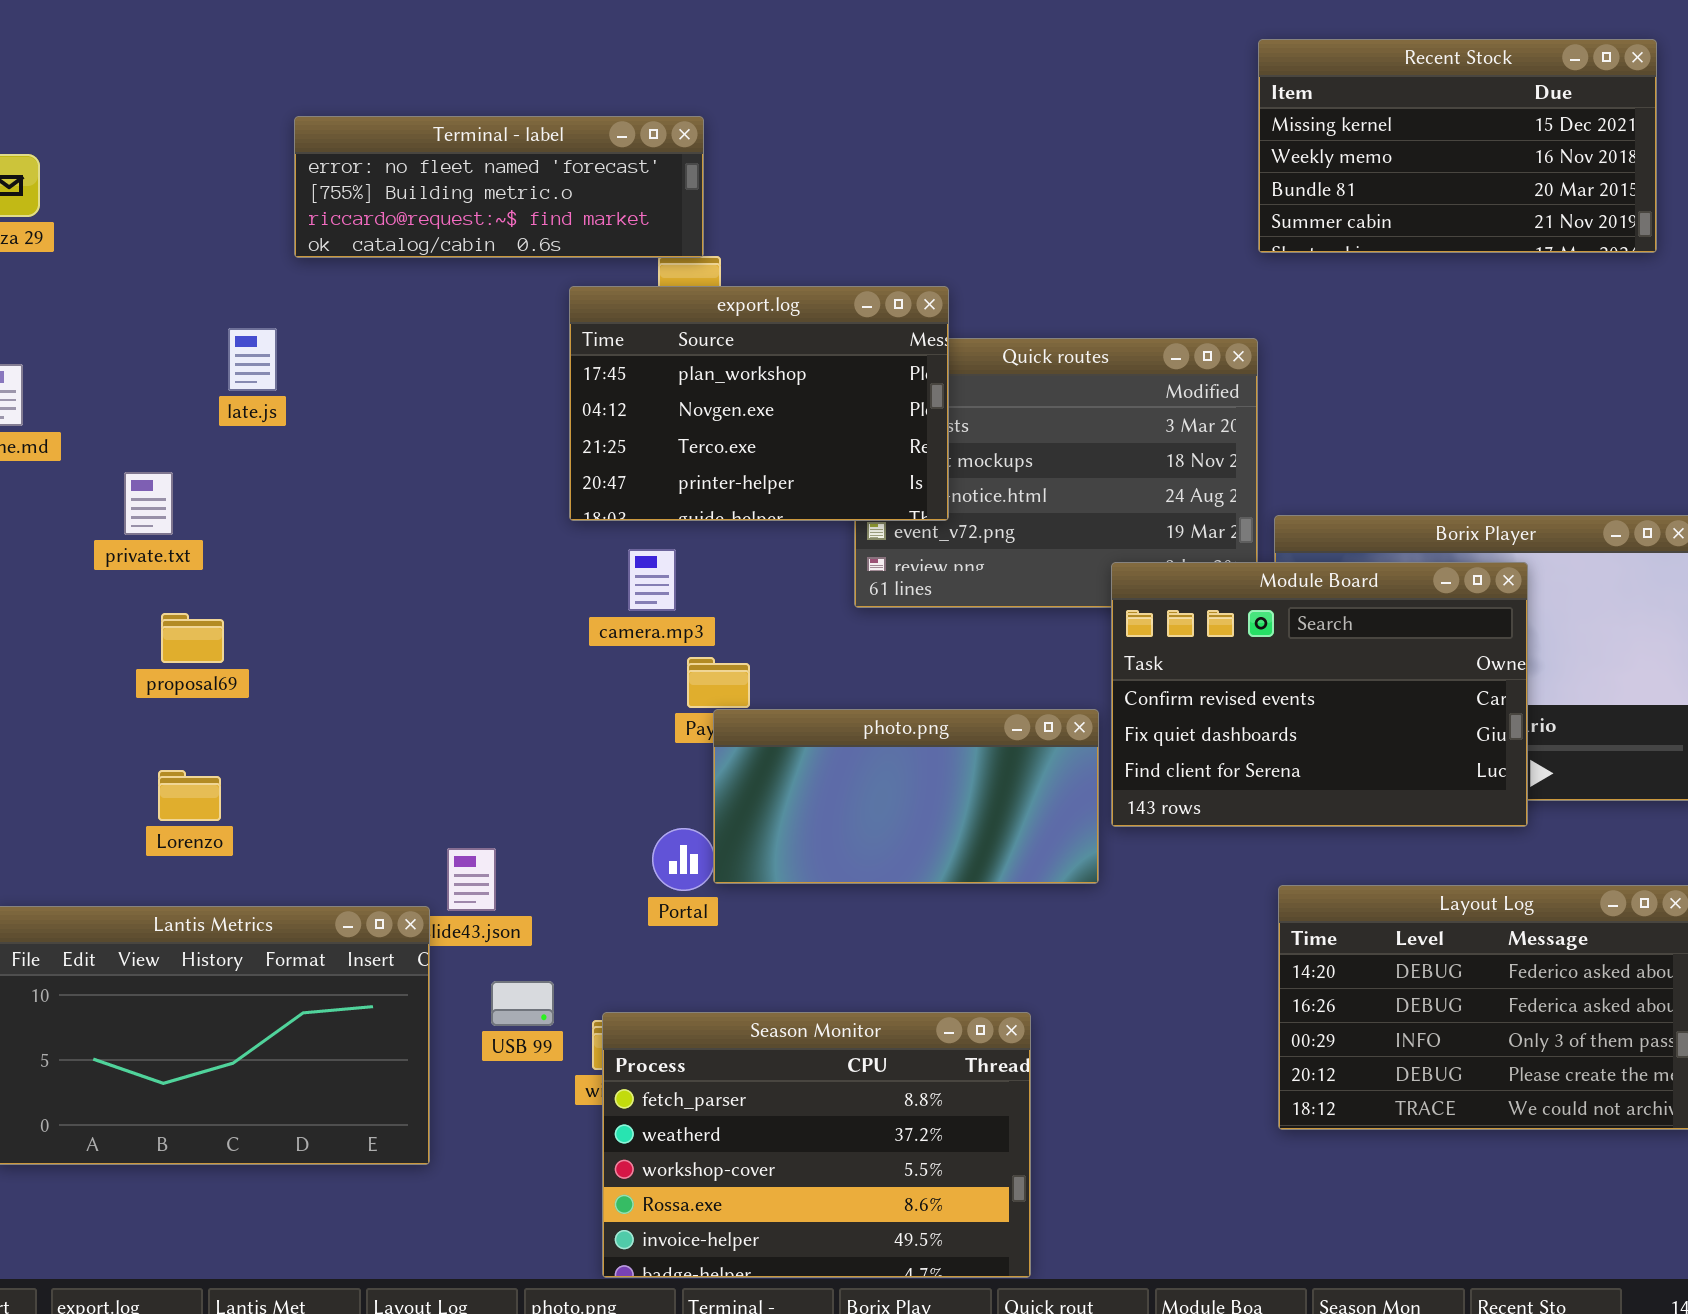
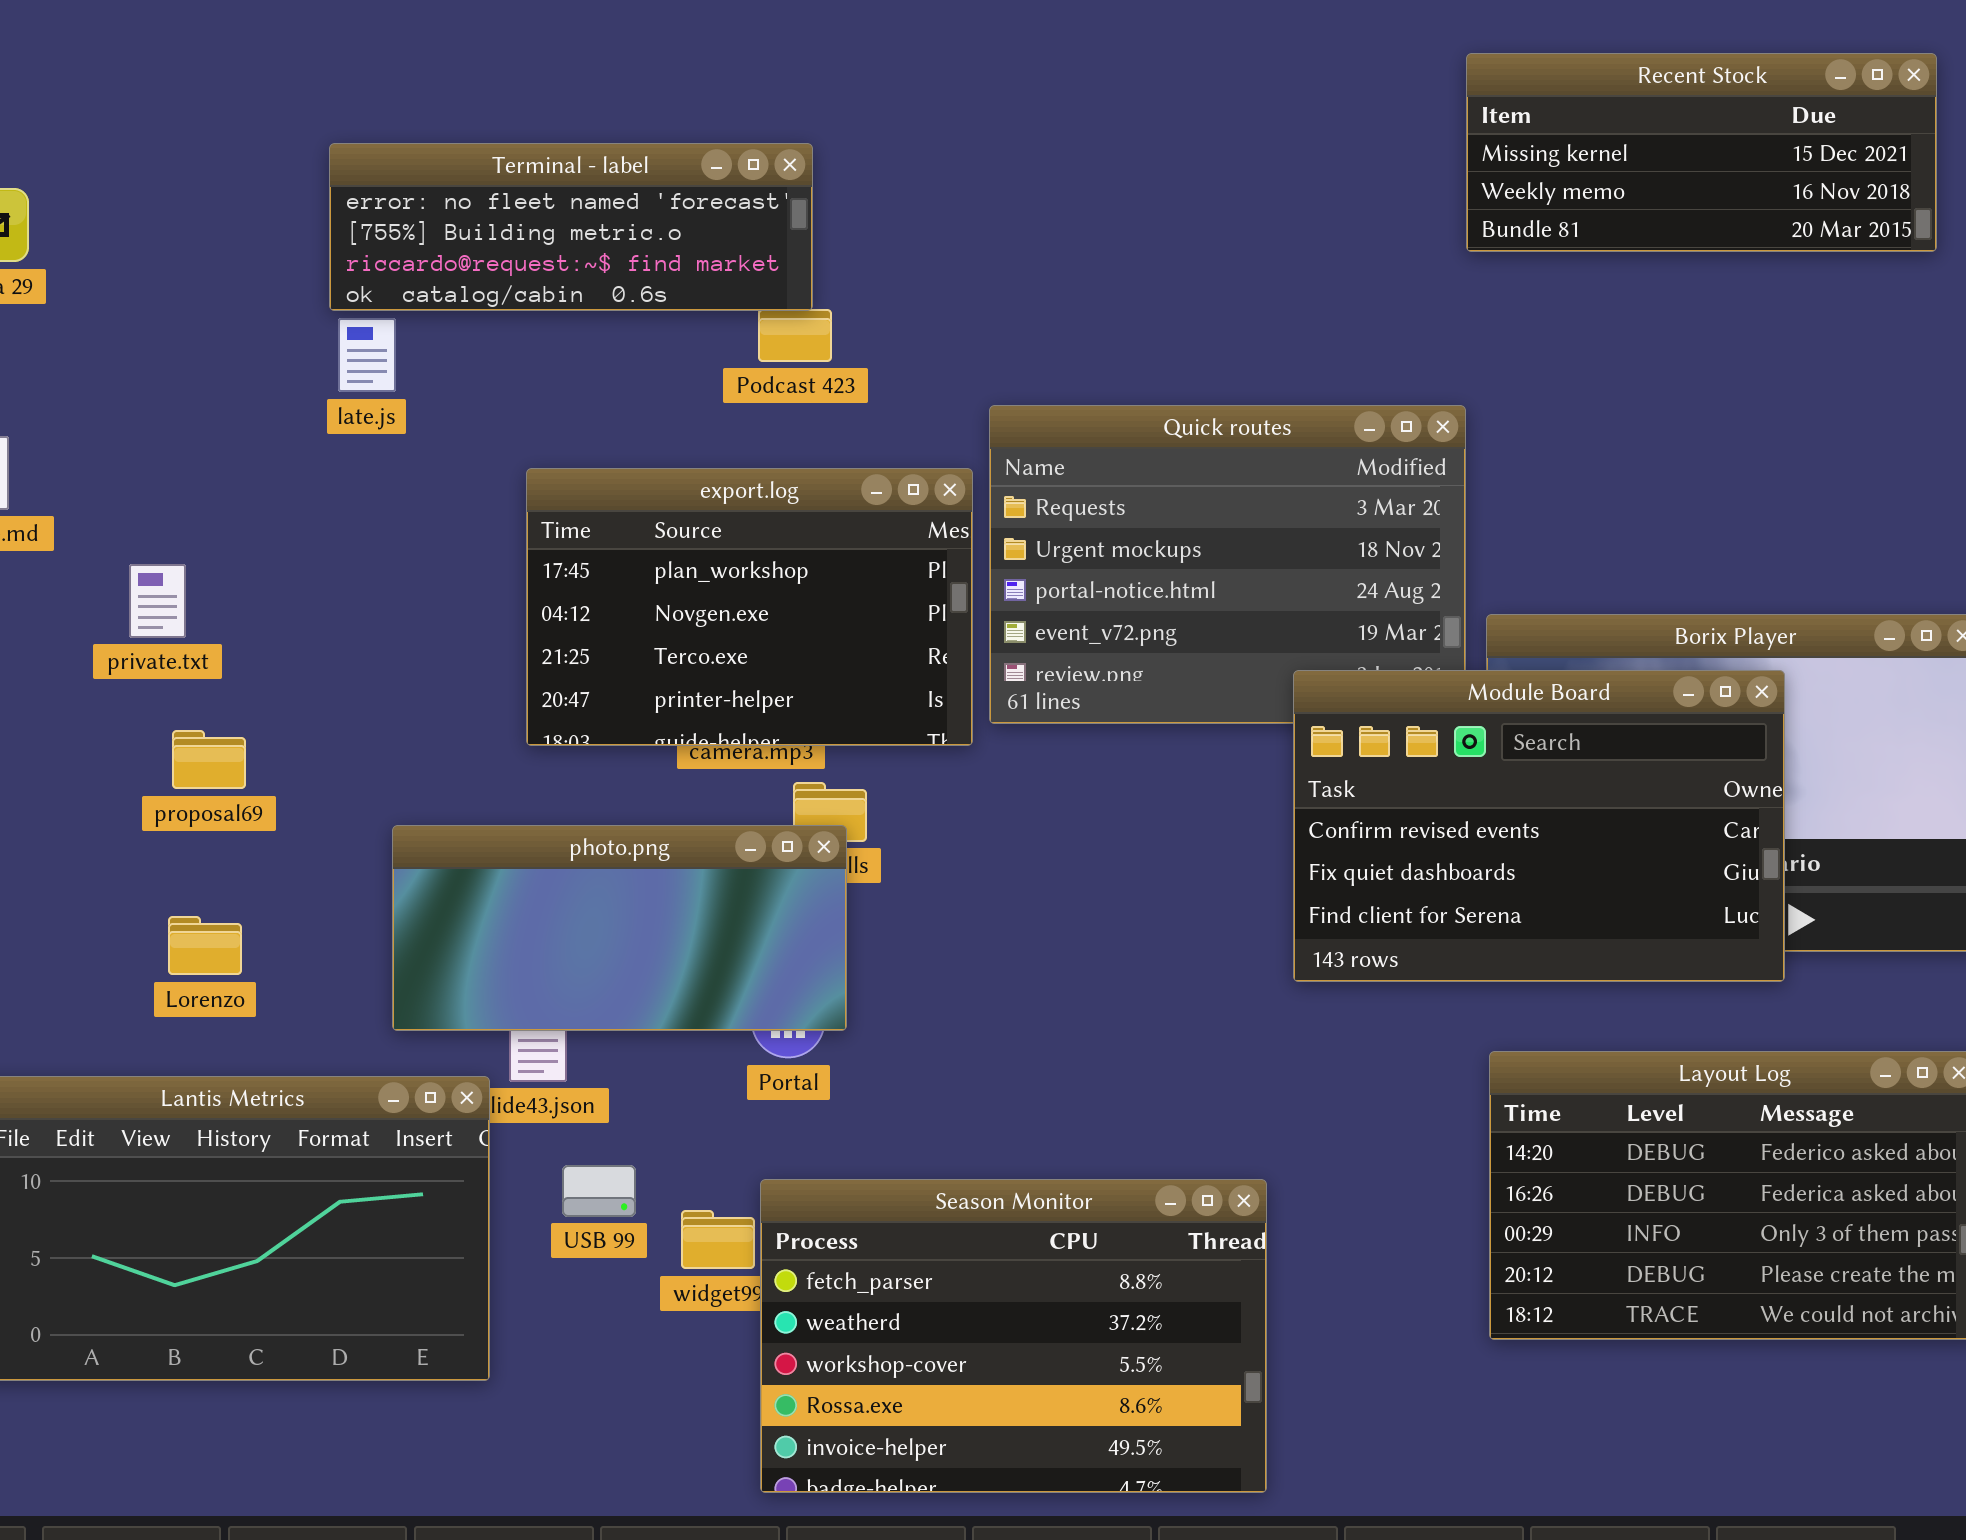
Recent Stock: [1258,39,1657,253] -> [1466,53,1937,252], resized
export.log: [569,286,949,521] -> [526,468,973,746], moved
late.js: [228,328,277,391] -> [338,318,396,392], moved
photo.png: [713,709,1099,884] -> [392,825,847,1031], moved
Season Monitor: [602,1012,1031,1278] -> [760,1179,1267,1493], moved

